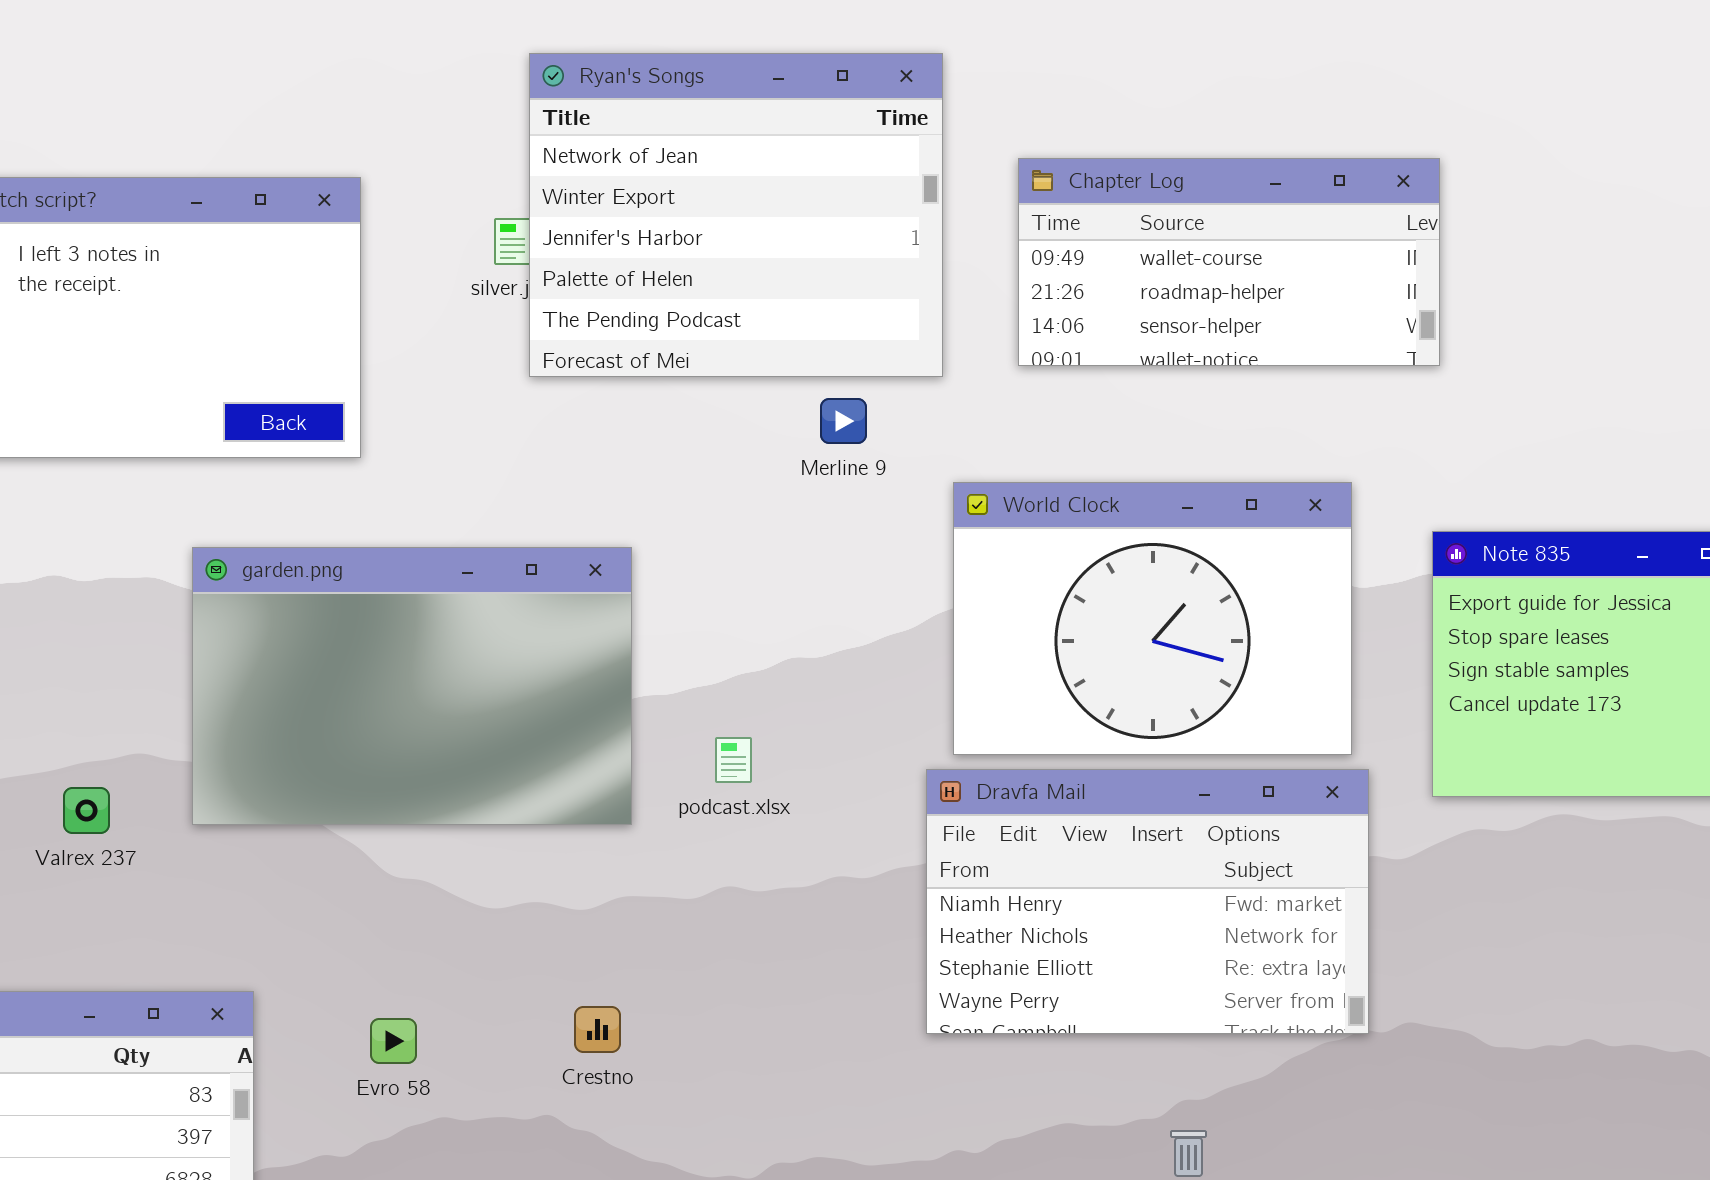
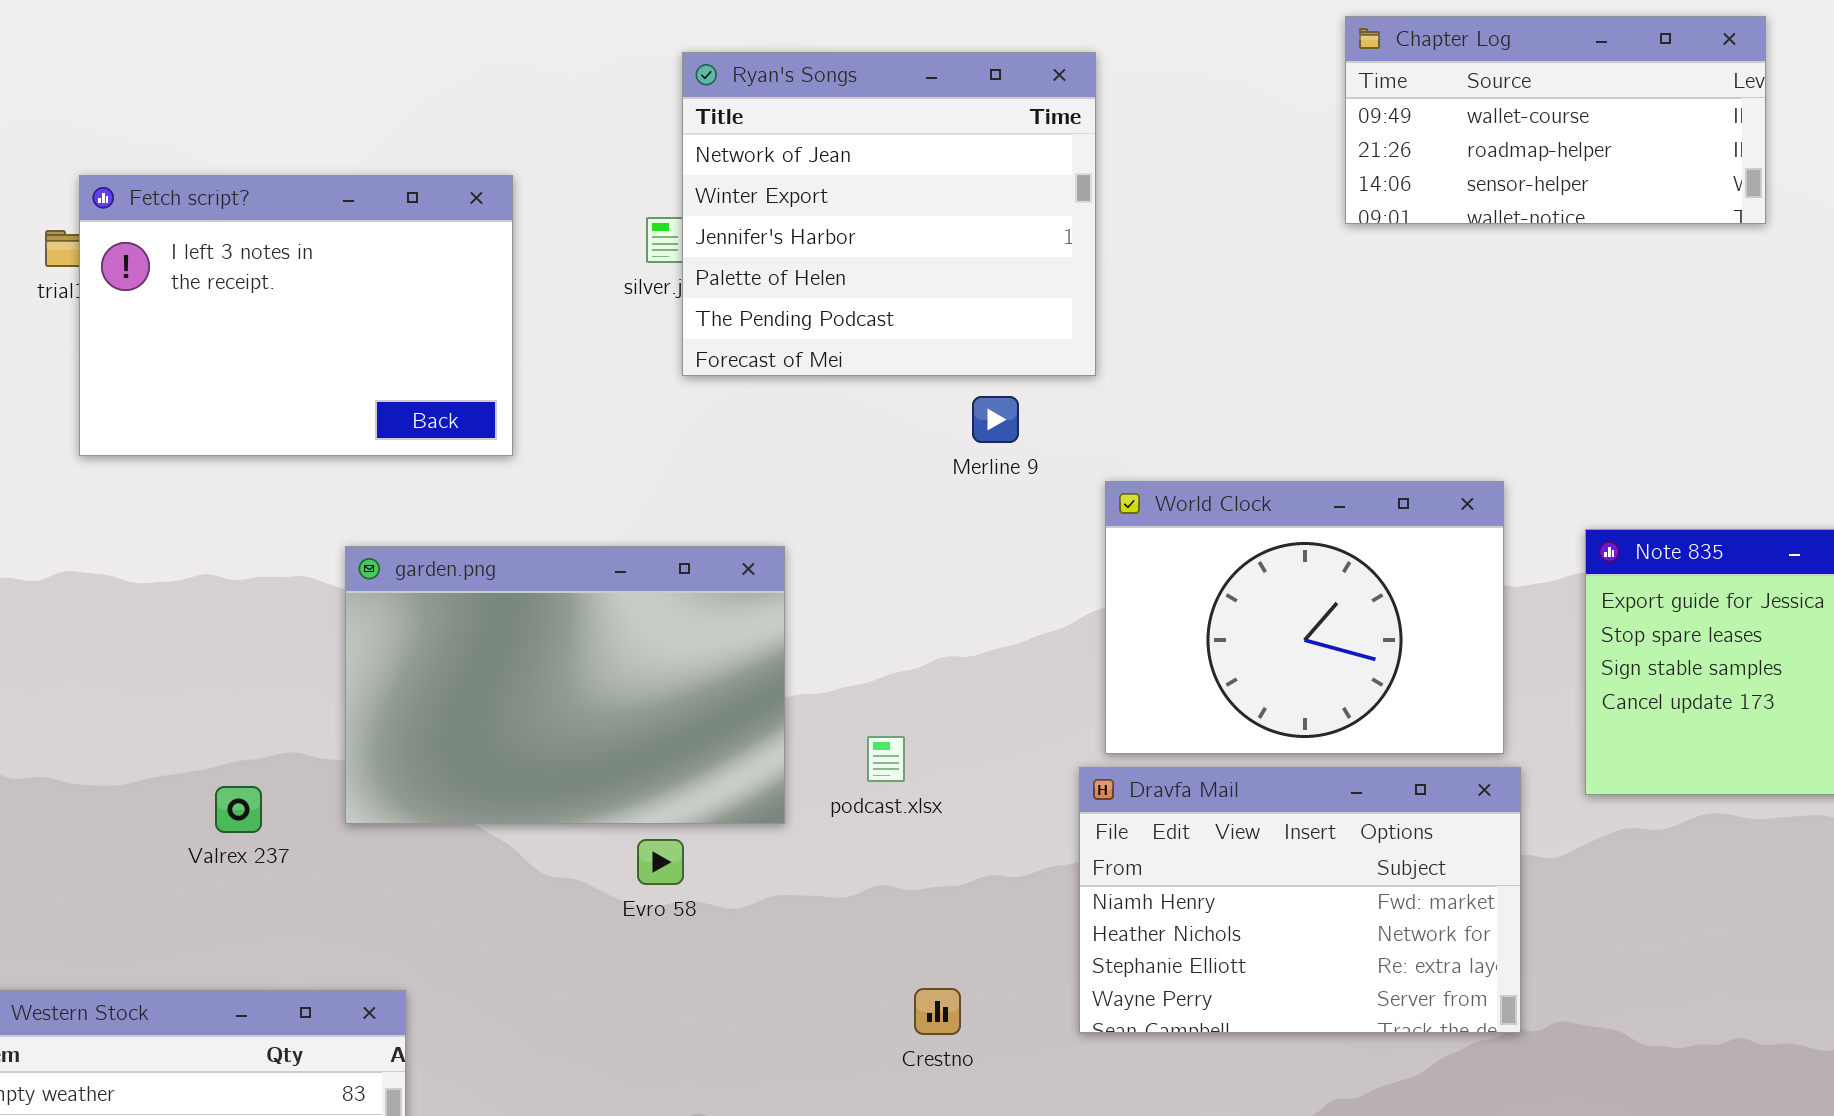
Chapter Log: [1018,158,1440,366] -> [1345,16,1766,224], moved
Crestno: [574,1006,621,1053] -> [914,988,961,1035], moved
Evro 58: [370,1018,417,1064] -> [637,839,684,885], moved

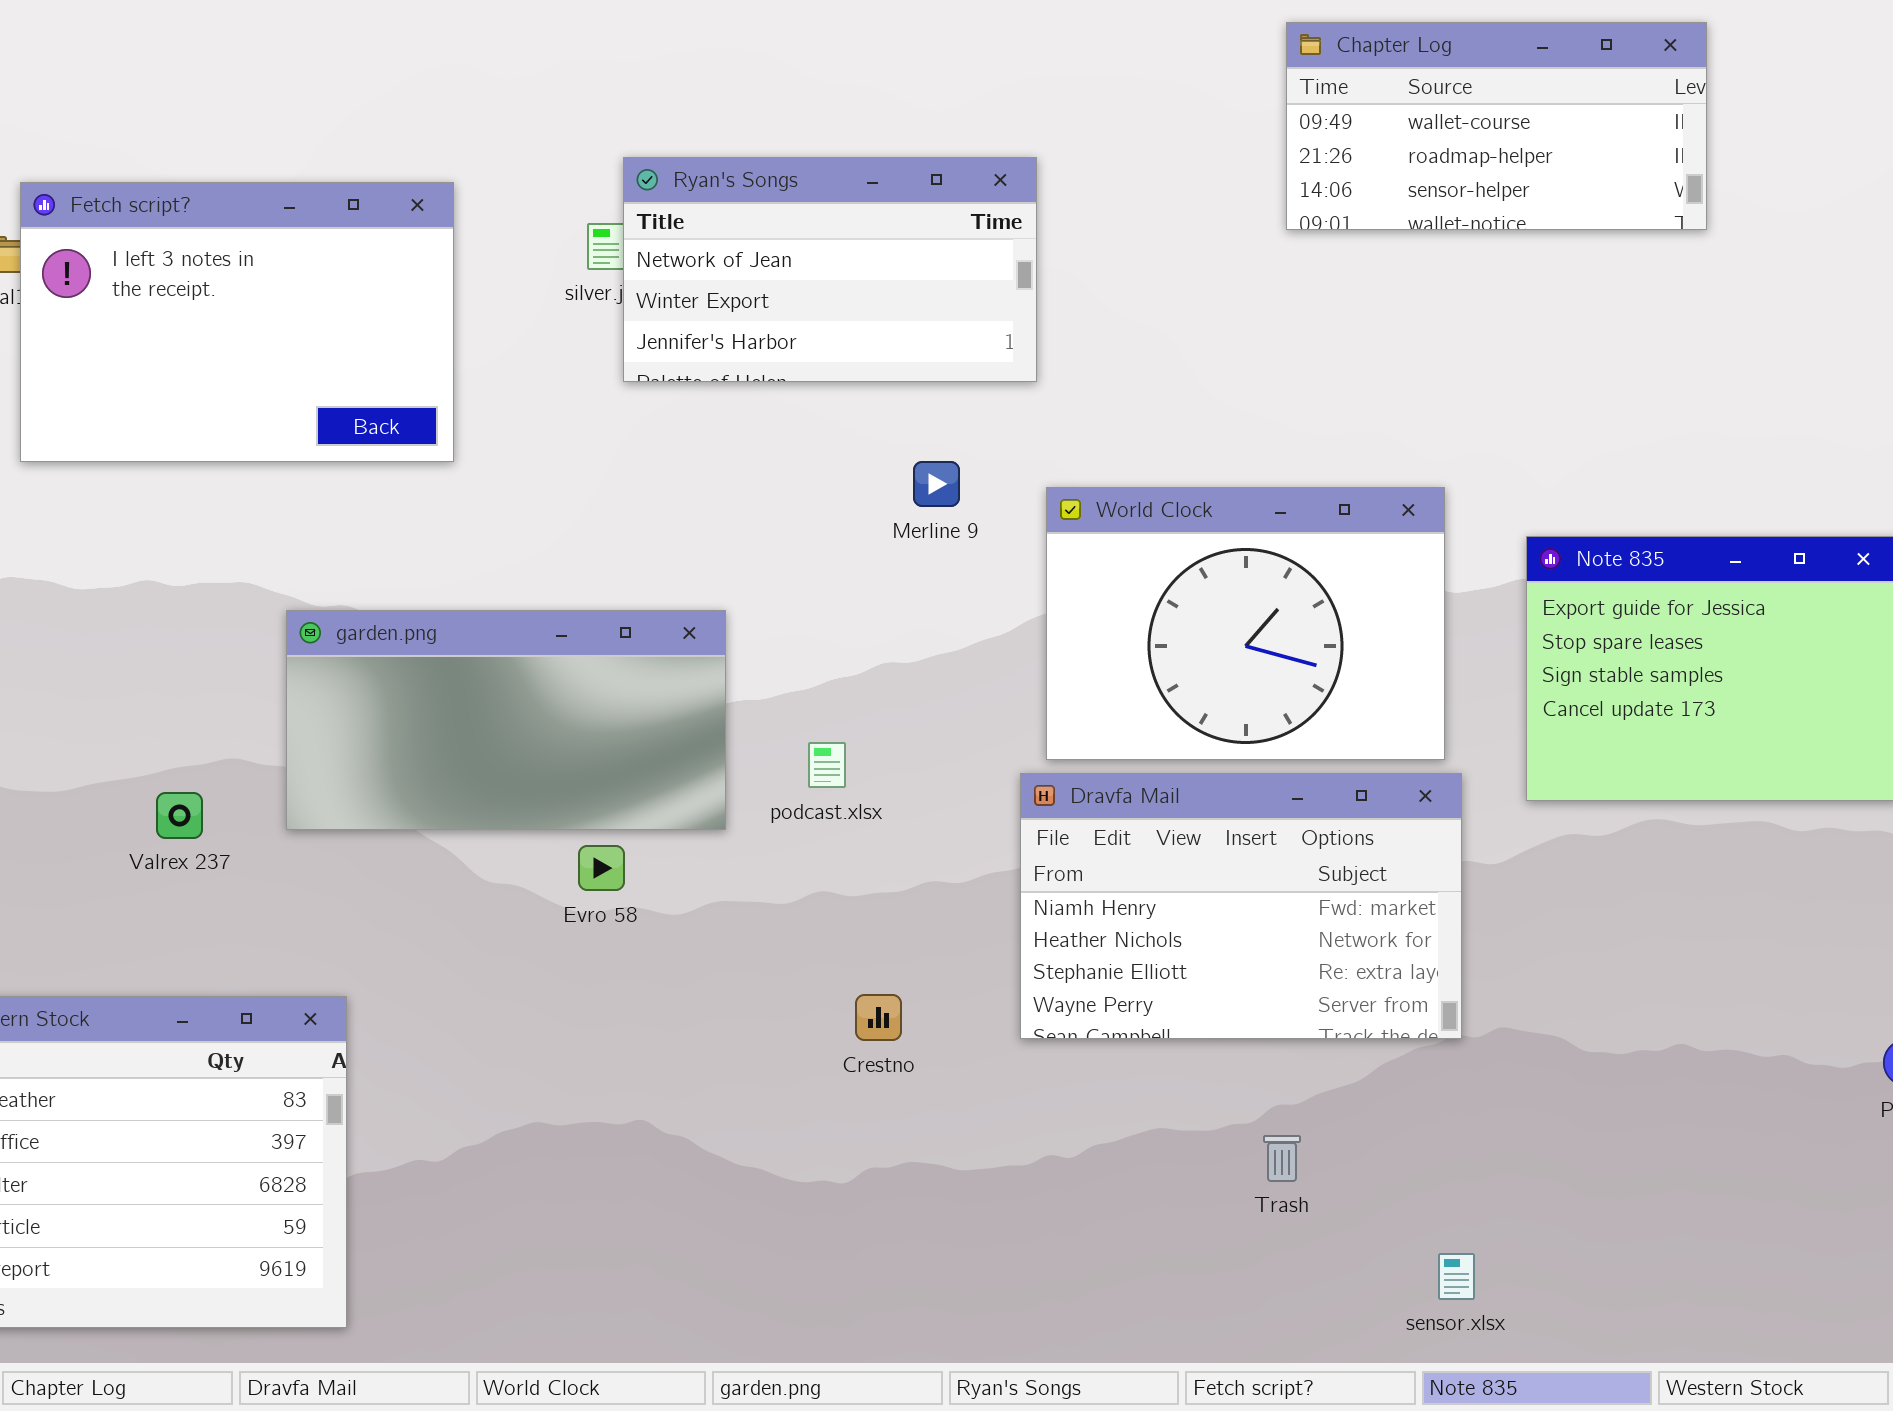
Ryan's Songs: [682,52,1096,376] -> [623,157,1037,382], resized
Merline 9: [972,396,1019,443] -> [913,461,960,507], moved
garden.png: [345,546,785,824] -> [286,610,726,830], resized

